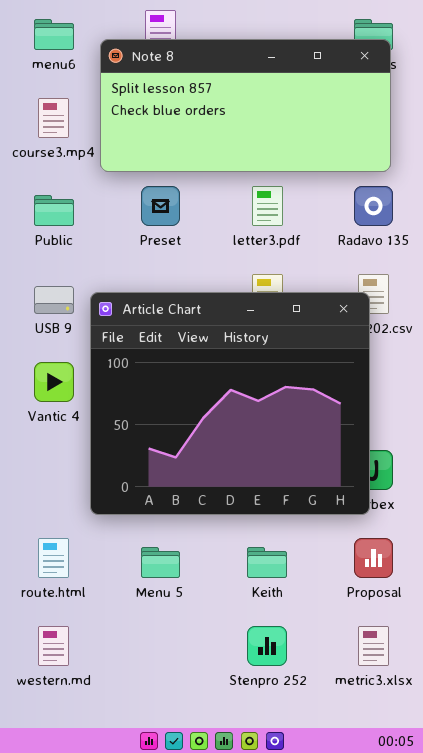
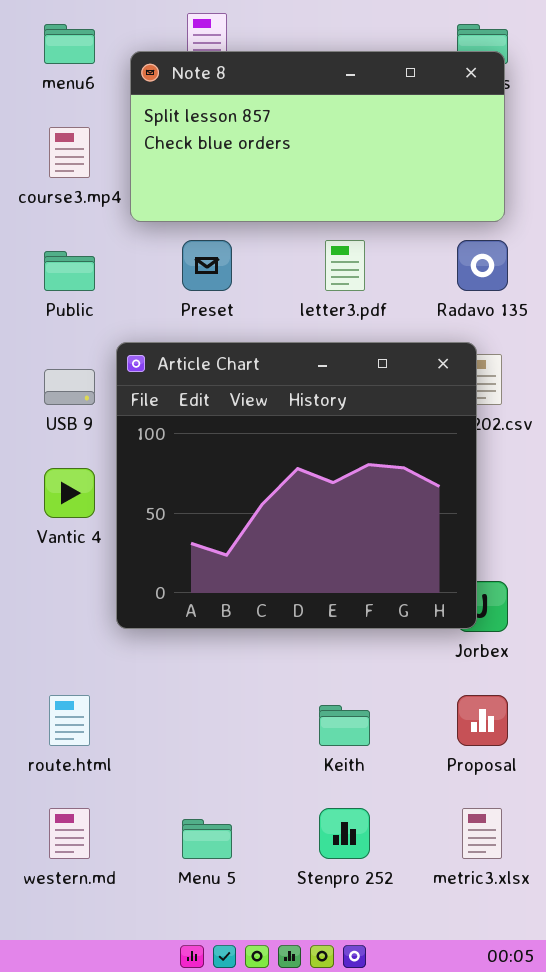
Article Chart: [90,292,370,515] -> [116,342,477,629], moved
Menu 5: [141,547,180,578] -> [182,819,232,859], moved

